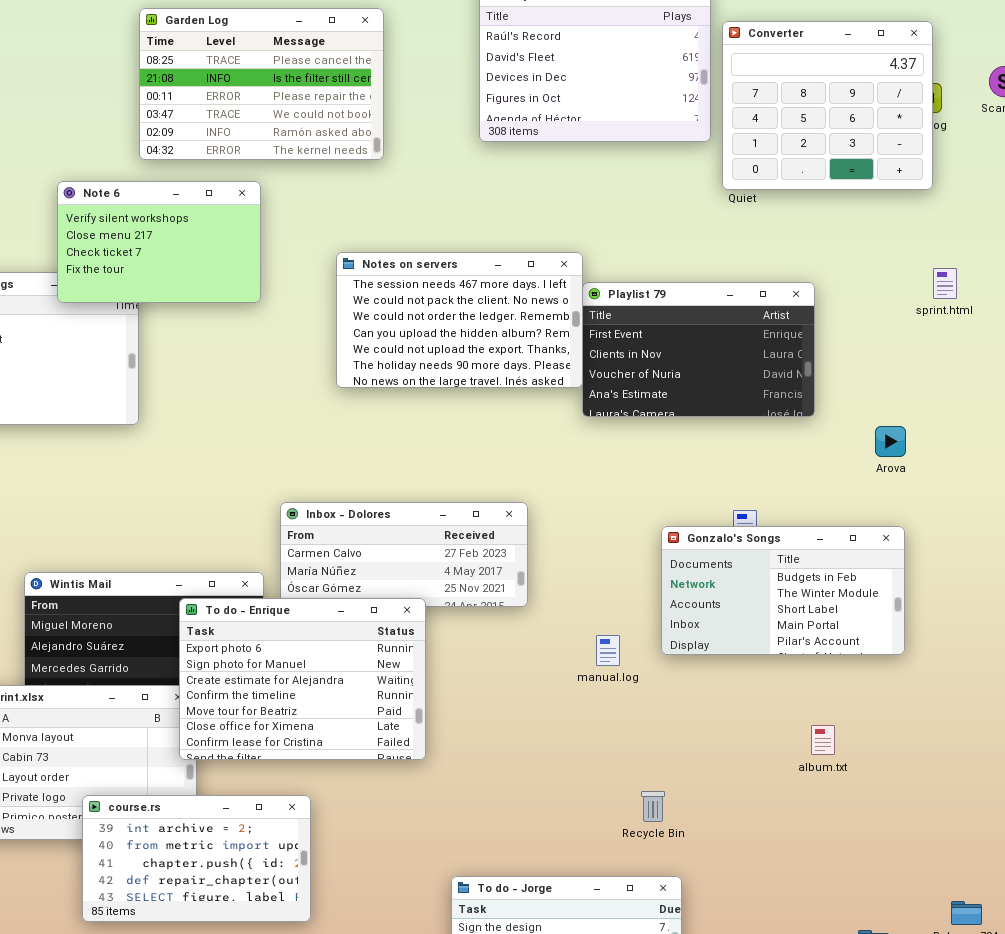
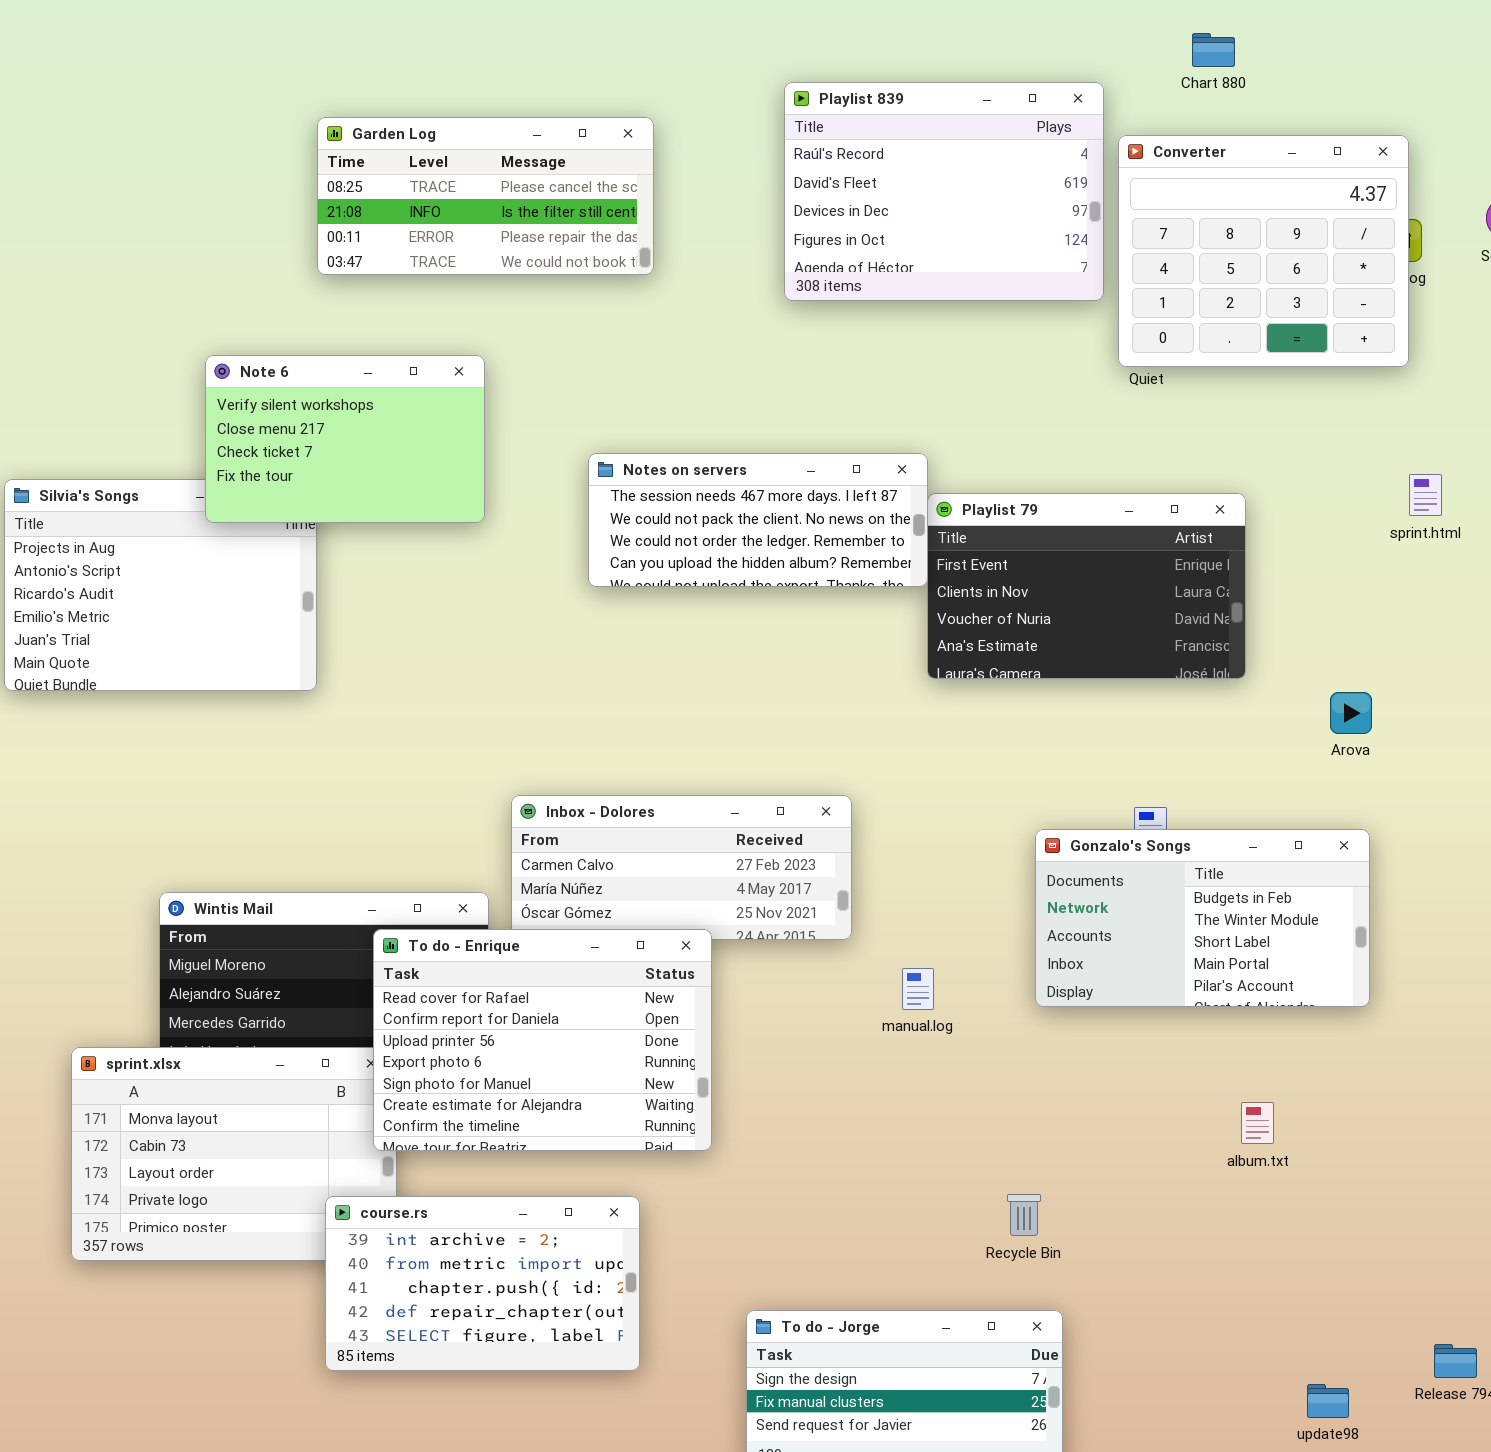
Garden Log: [139,8,384,160] -> [317,117,654,275], resized
Notes on servers: [336,252,583,388] -> [588,453,928,587], resized
To do - Enrique: [179,598,426,760] -> [373,929,712,1151], scrolled up 3 rows
manual.log: [596,635,620,666] -> [902,968,934,1010], moved
course.rs: [82,795,311,922] -> [325,1196,640,1371], moved

